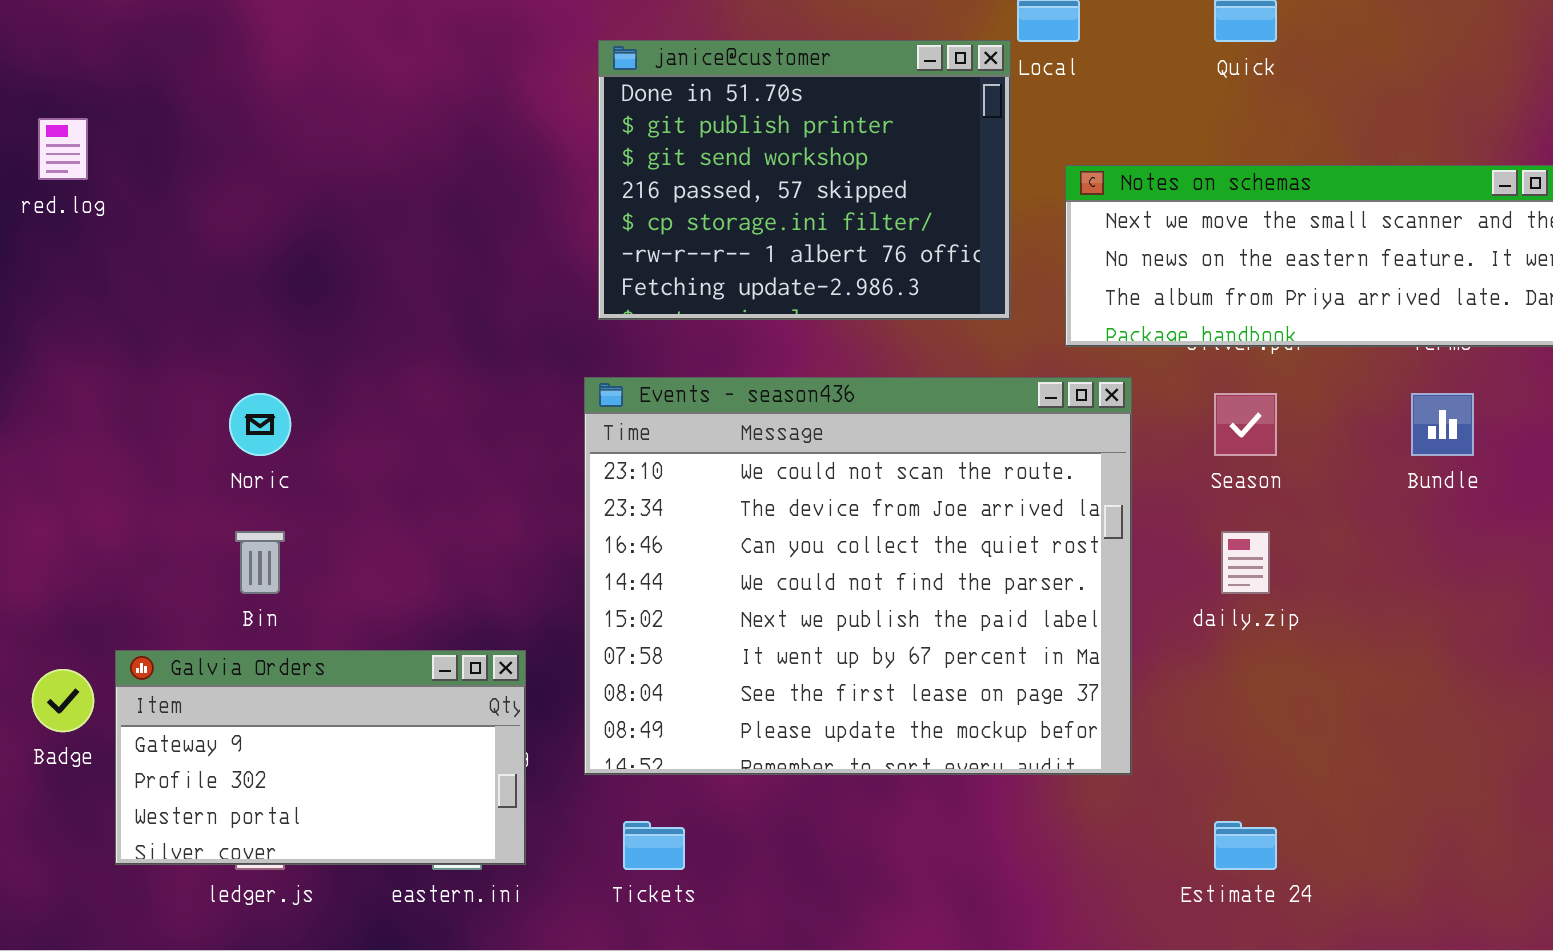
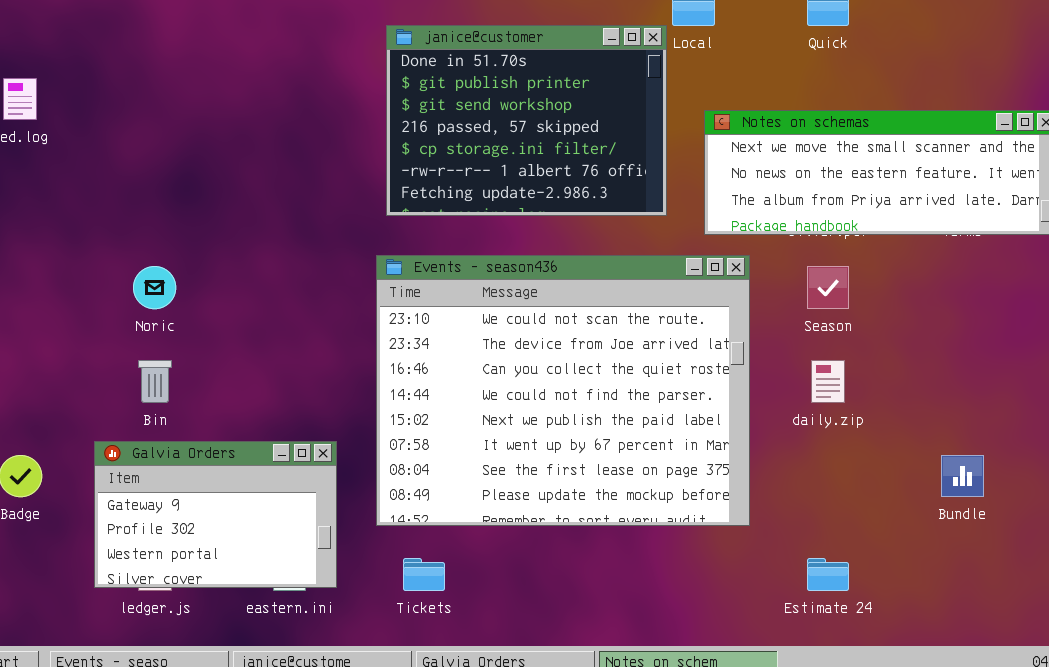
Bundle: [1411,393,1474,456] -> [941,455,984,497], moved
Galvia Orders: [115,650,526,865] -> [94,441,337,588], resized

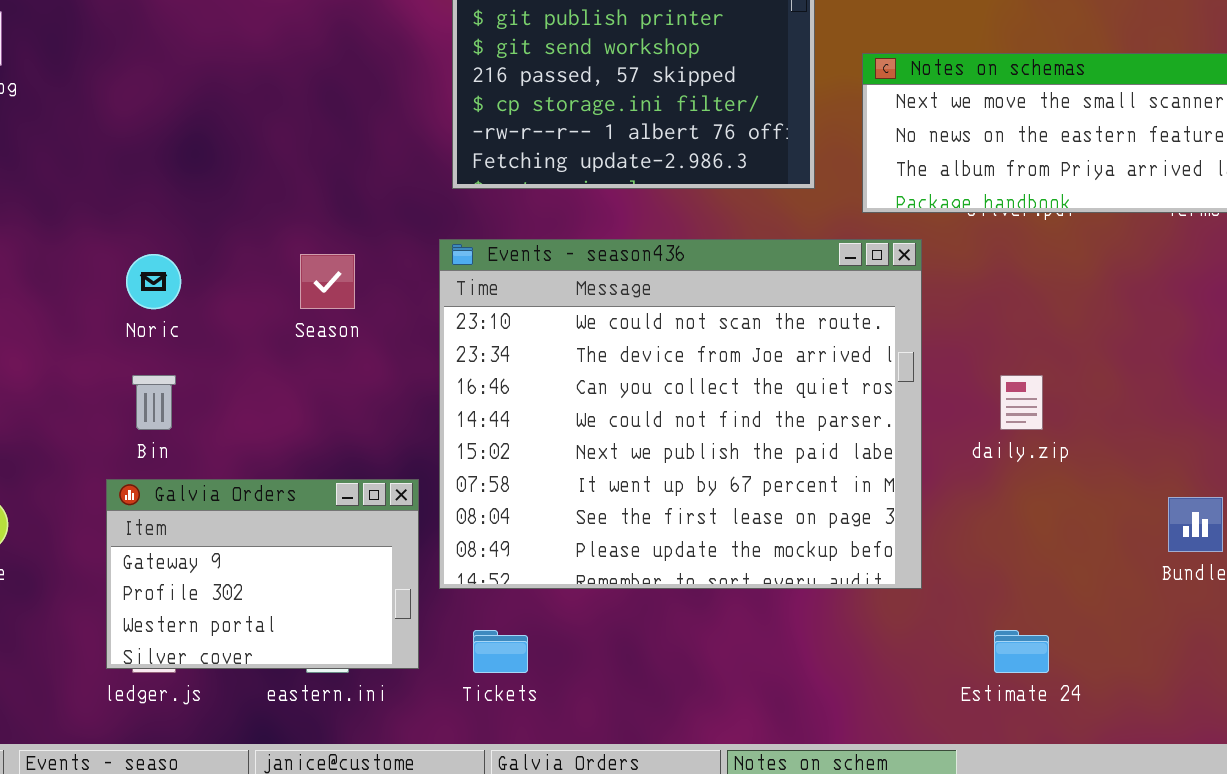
Season: [807,266,849,309] -> [300,254,355,309], moved
Galvia Orders: [94,441,337,588] -> [106,479,419,669], moved

